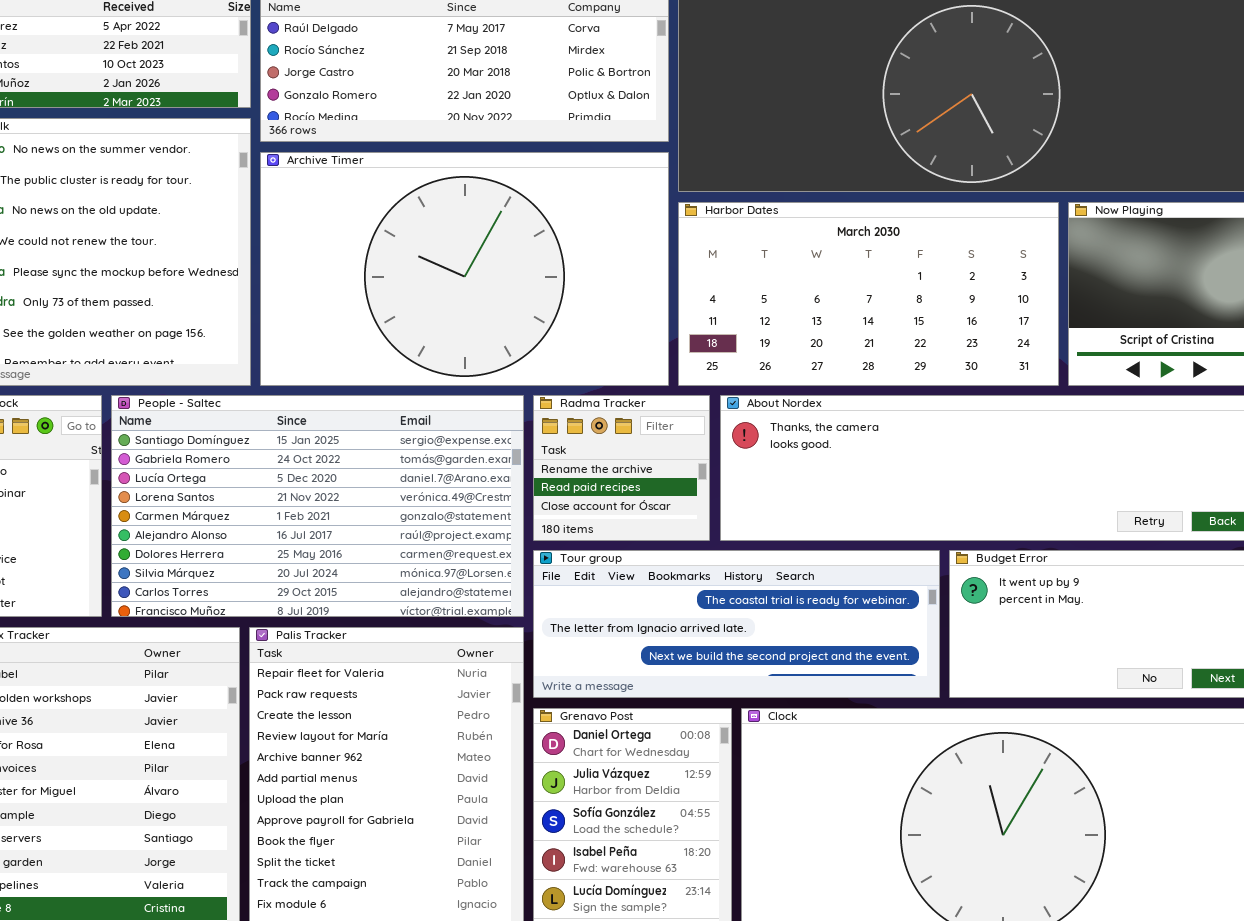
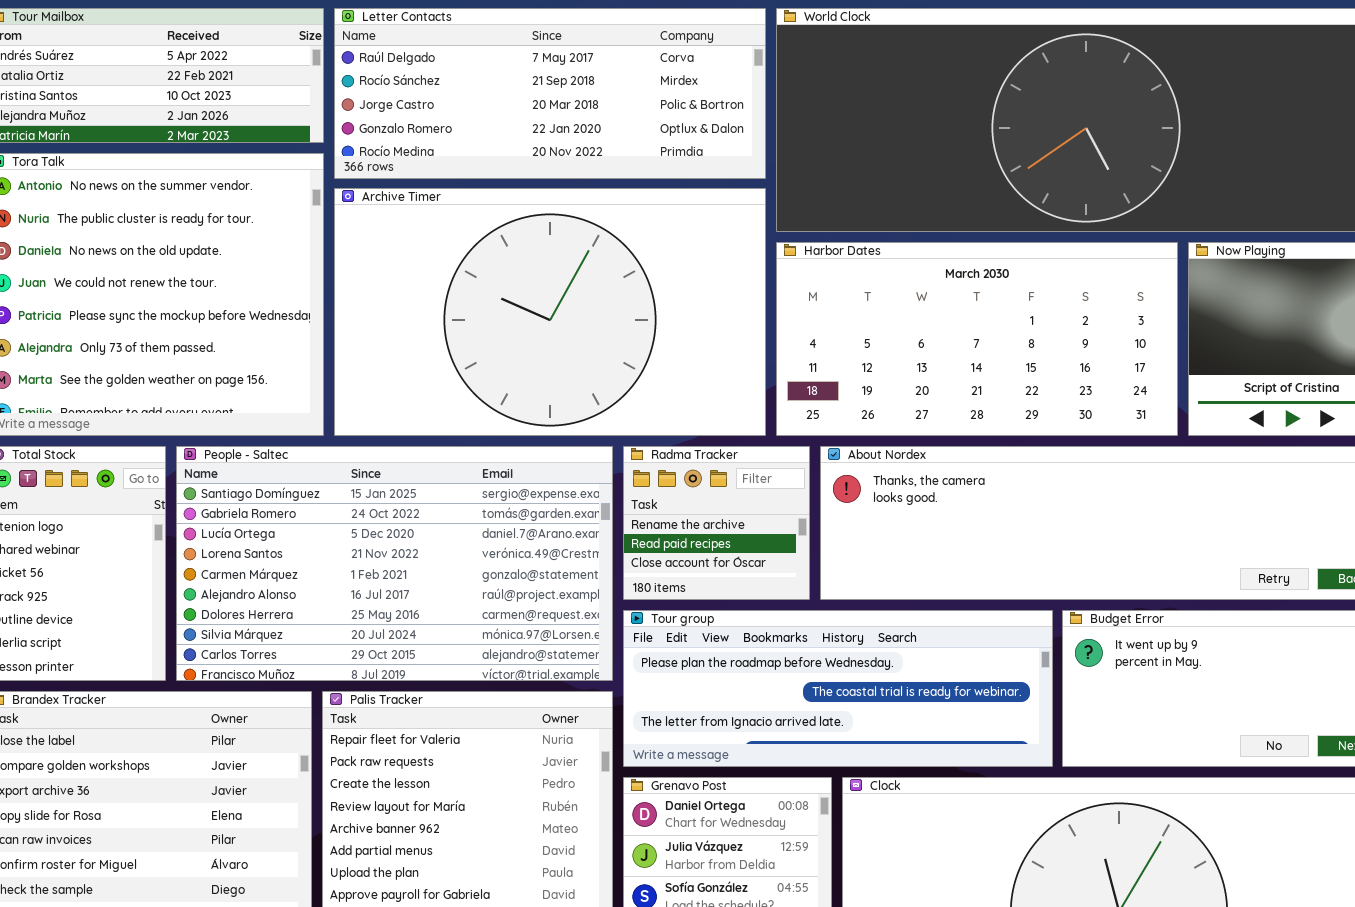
Tour group: [533,550,940,698] -> [623,610,1053,767], scrolled up 1 row

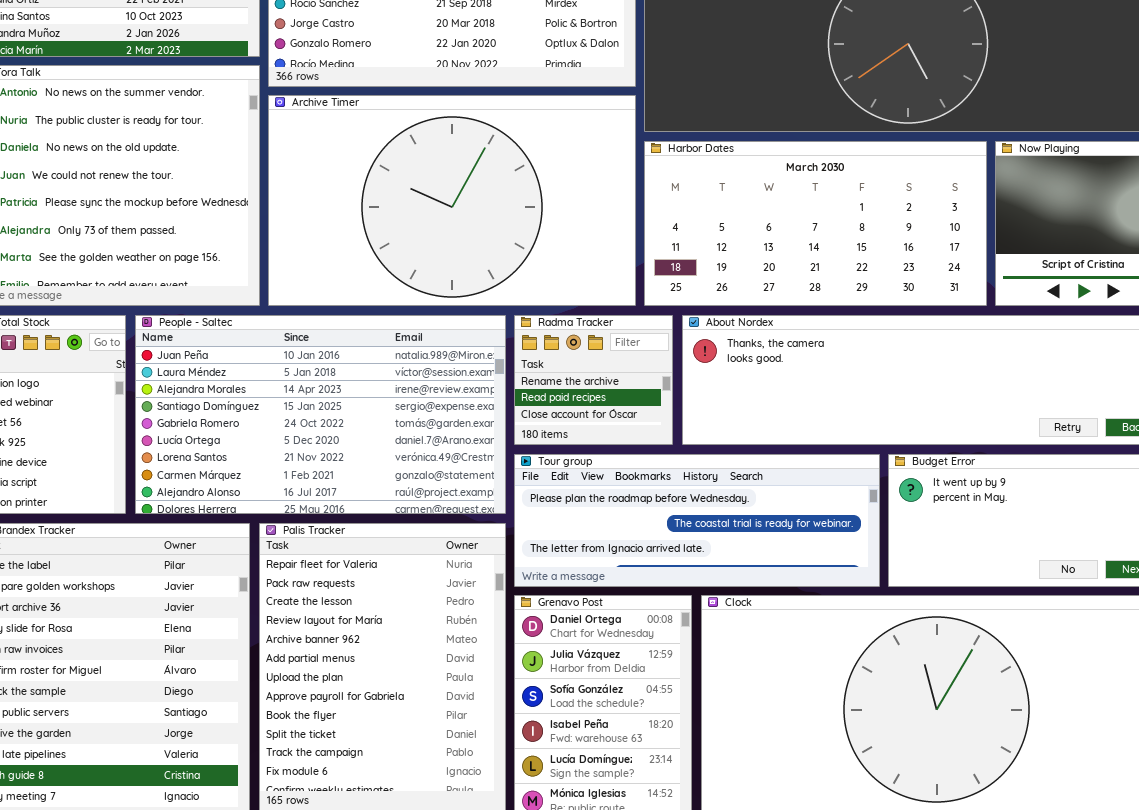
People - Saltec: [176,446,613,681] -> [135,315,506,514], scrolled up 3 rows

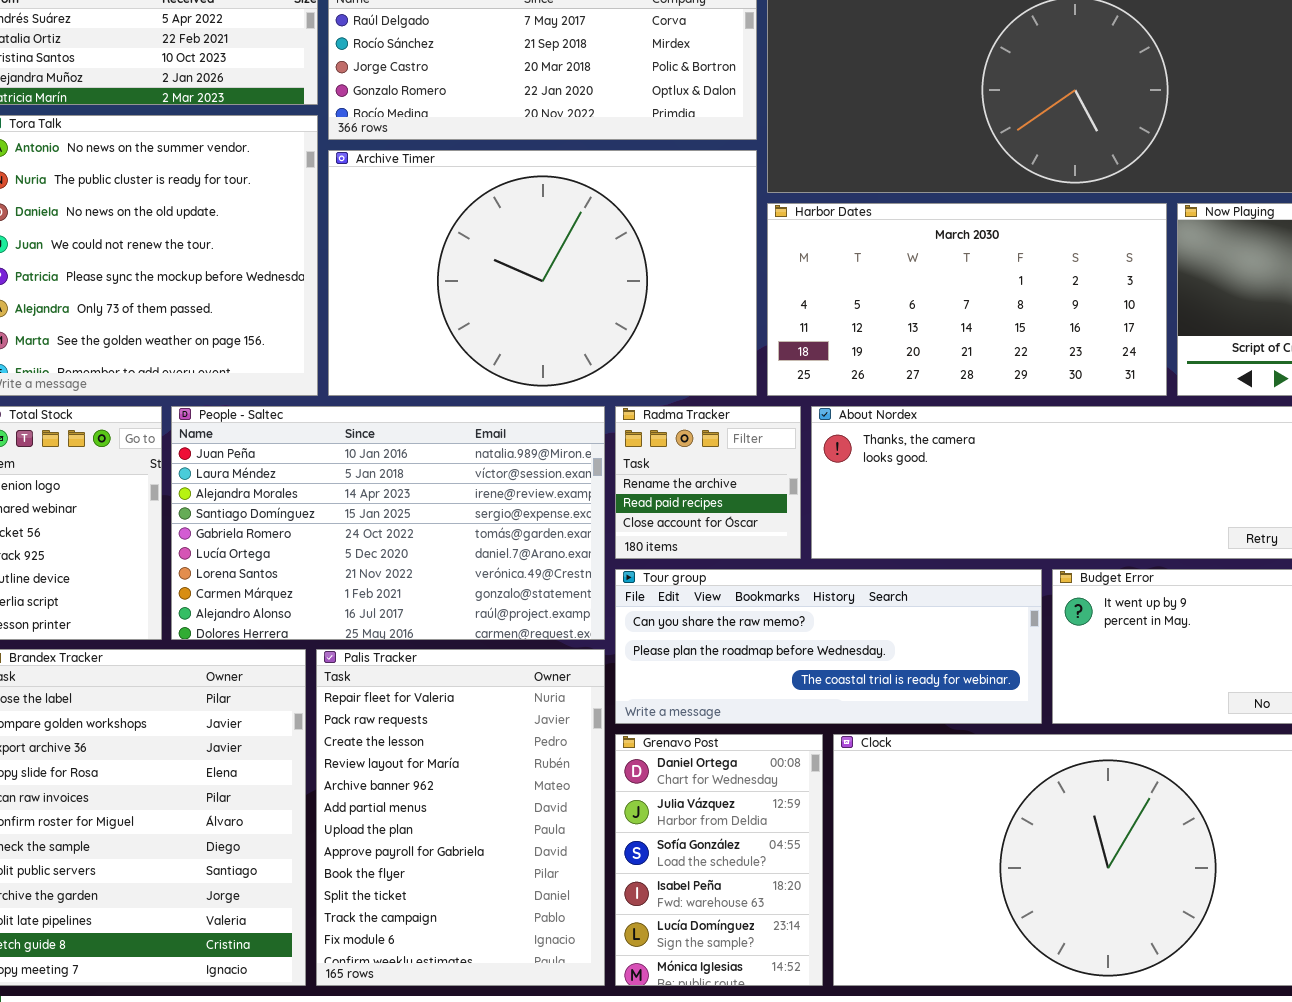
Tour group: [514,454,880,587] -> [615,569,1042,724], scrolled up 1 row

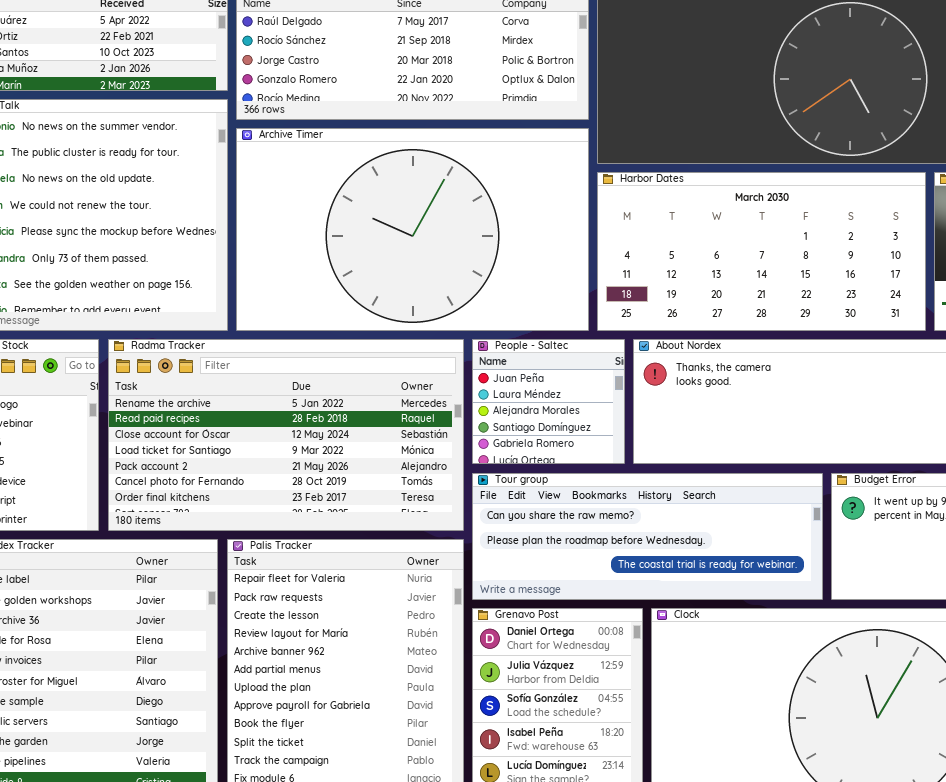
People - Saltec: [171,406,605,640] -> [472,339,625,464], moved, resized
Radma Tracker: [615,406,801,559] -> [108,339,464,531], moved, resized

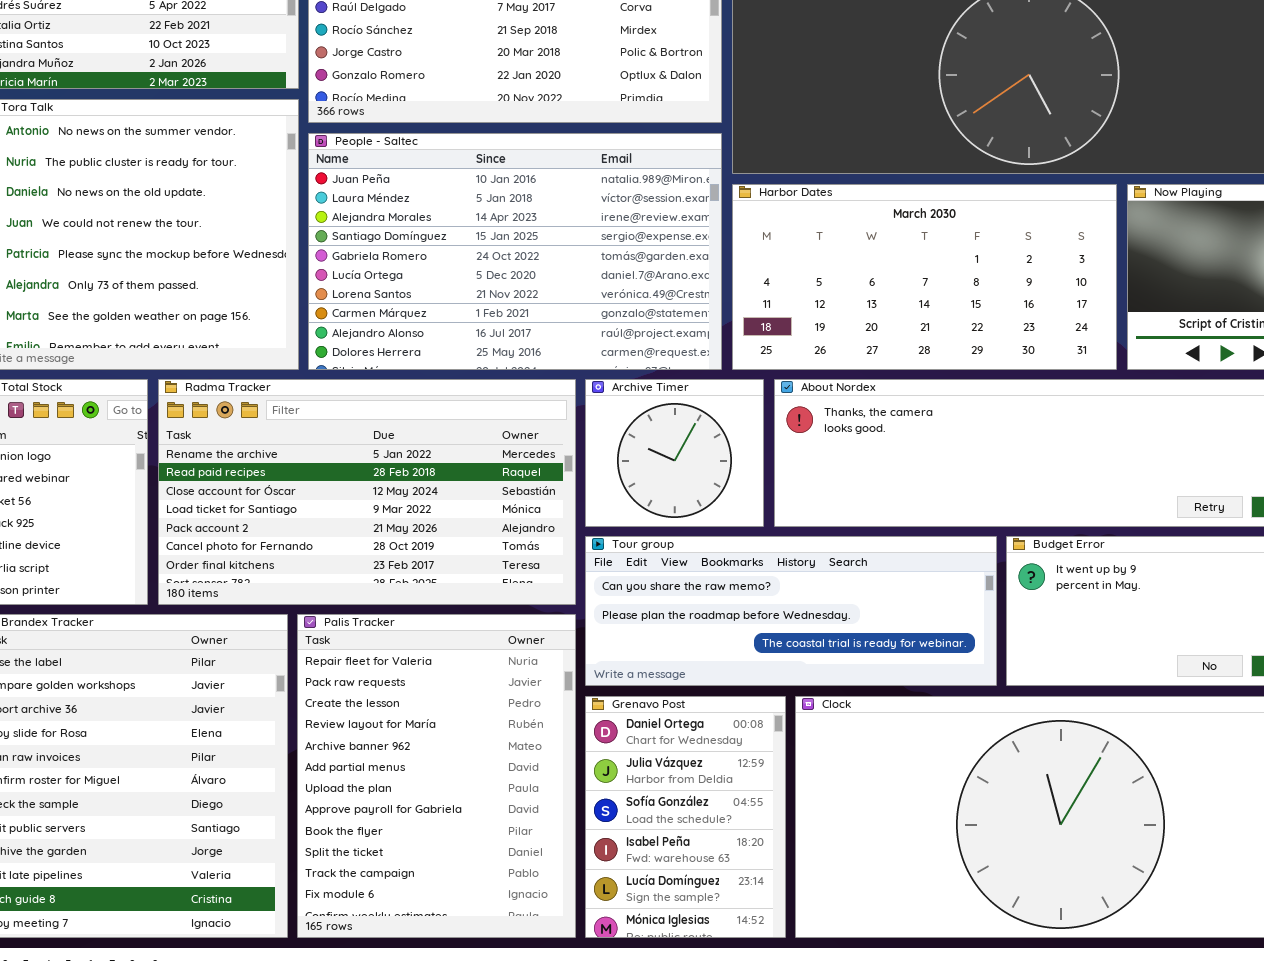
Archive Timer: [236,128,589,331] -> [585,379,764,527], moved, resized
People - Saltec: [472,339,625,464] -> [308,133,722,370], moved, resized

